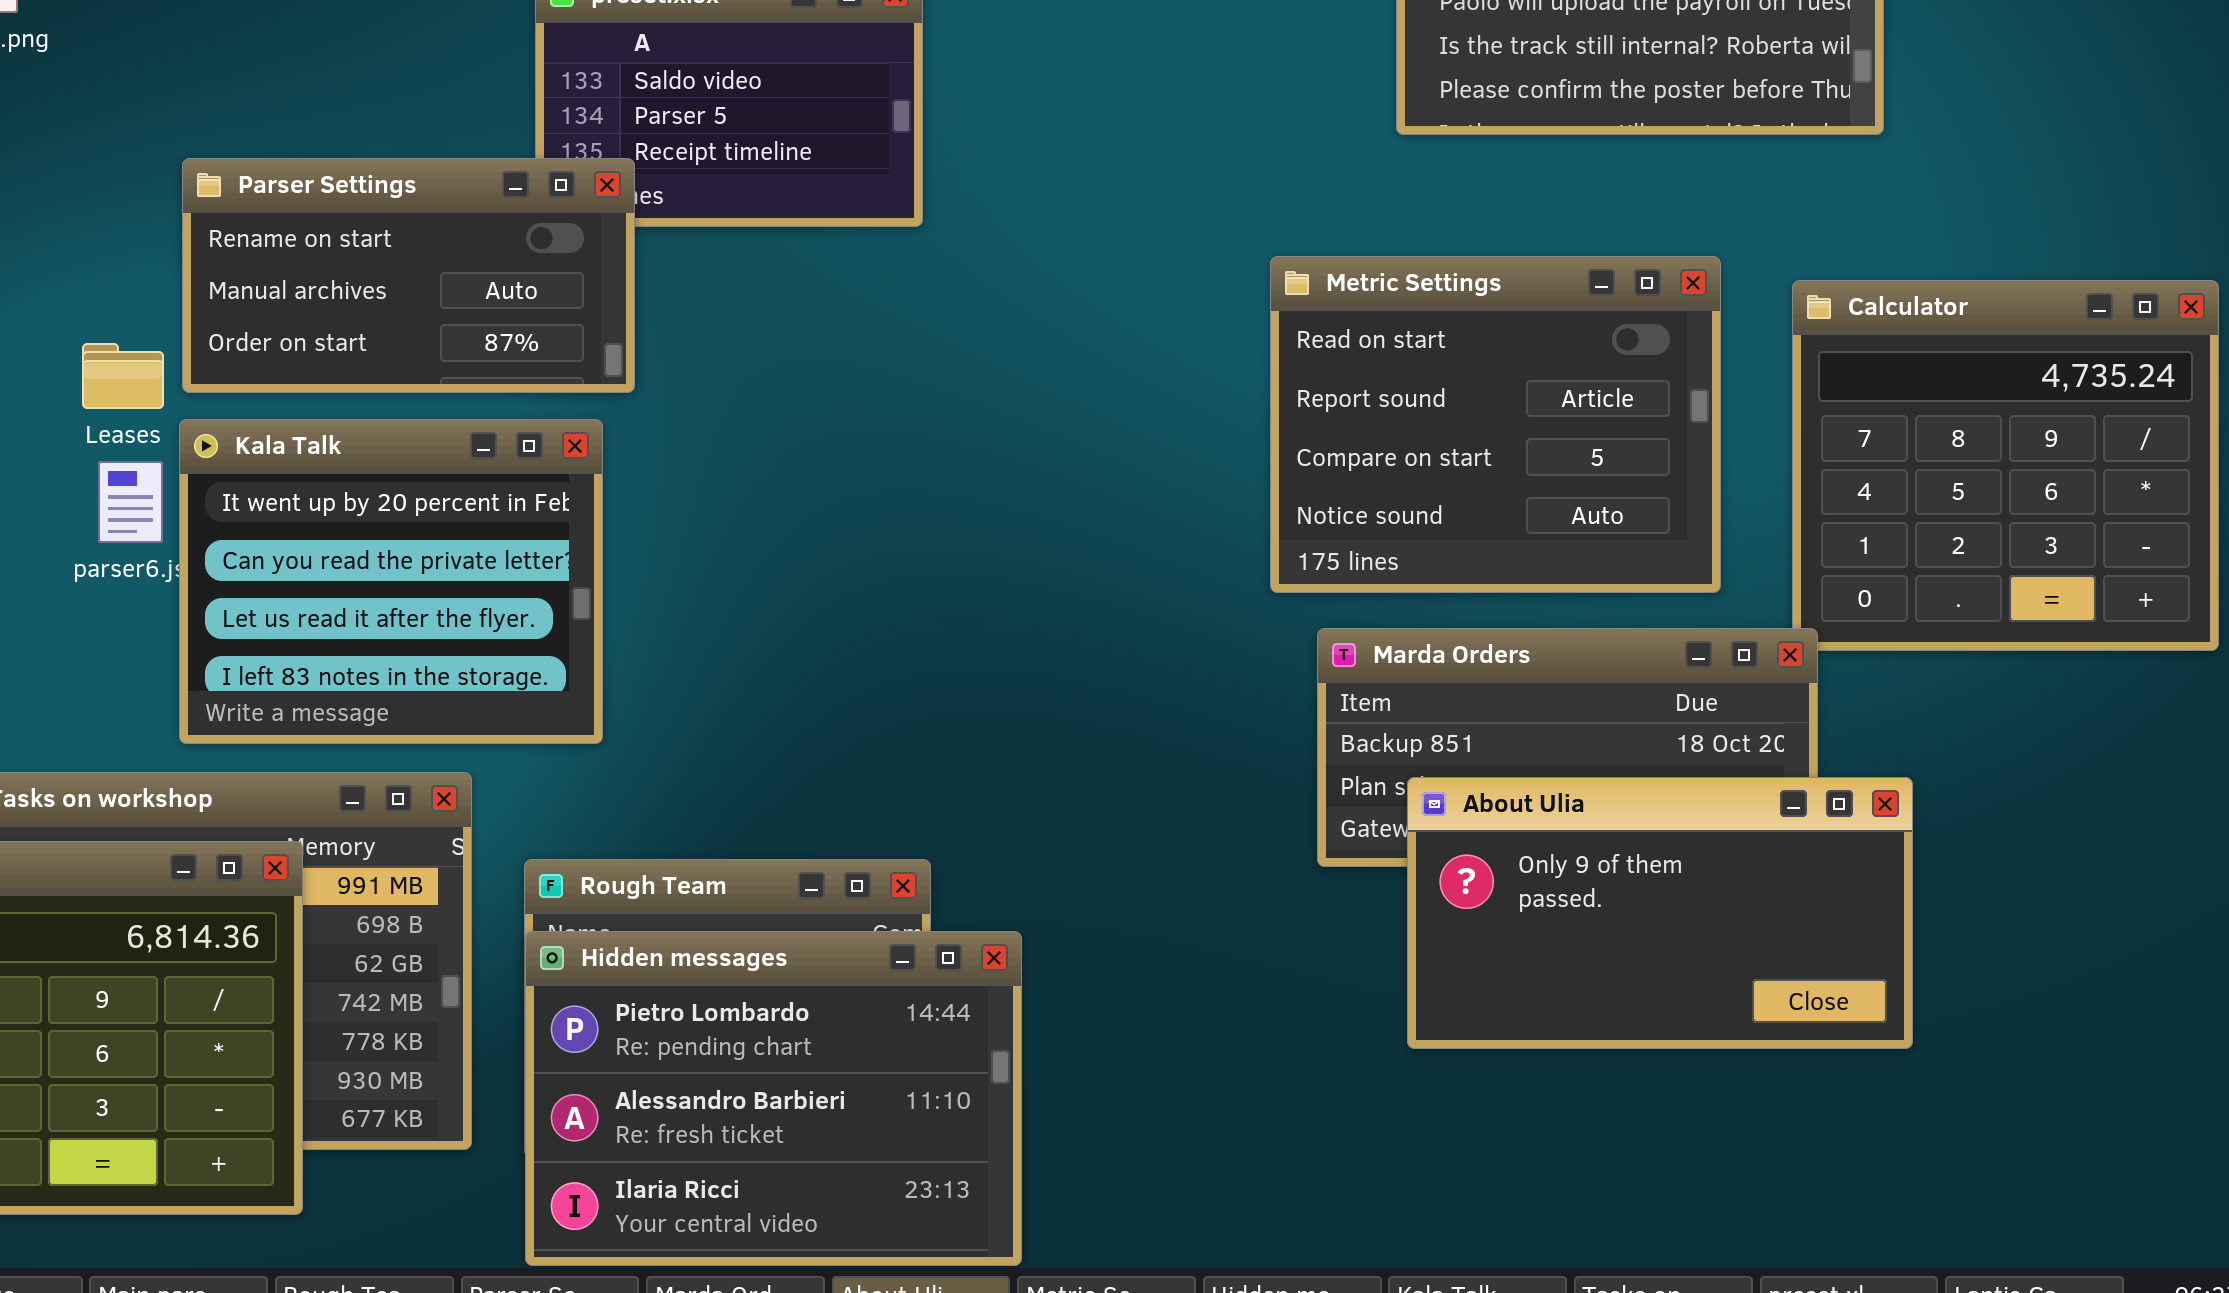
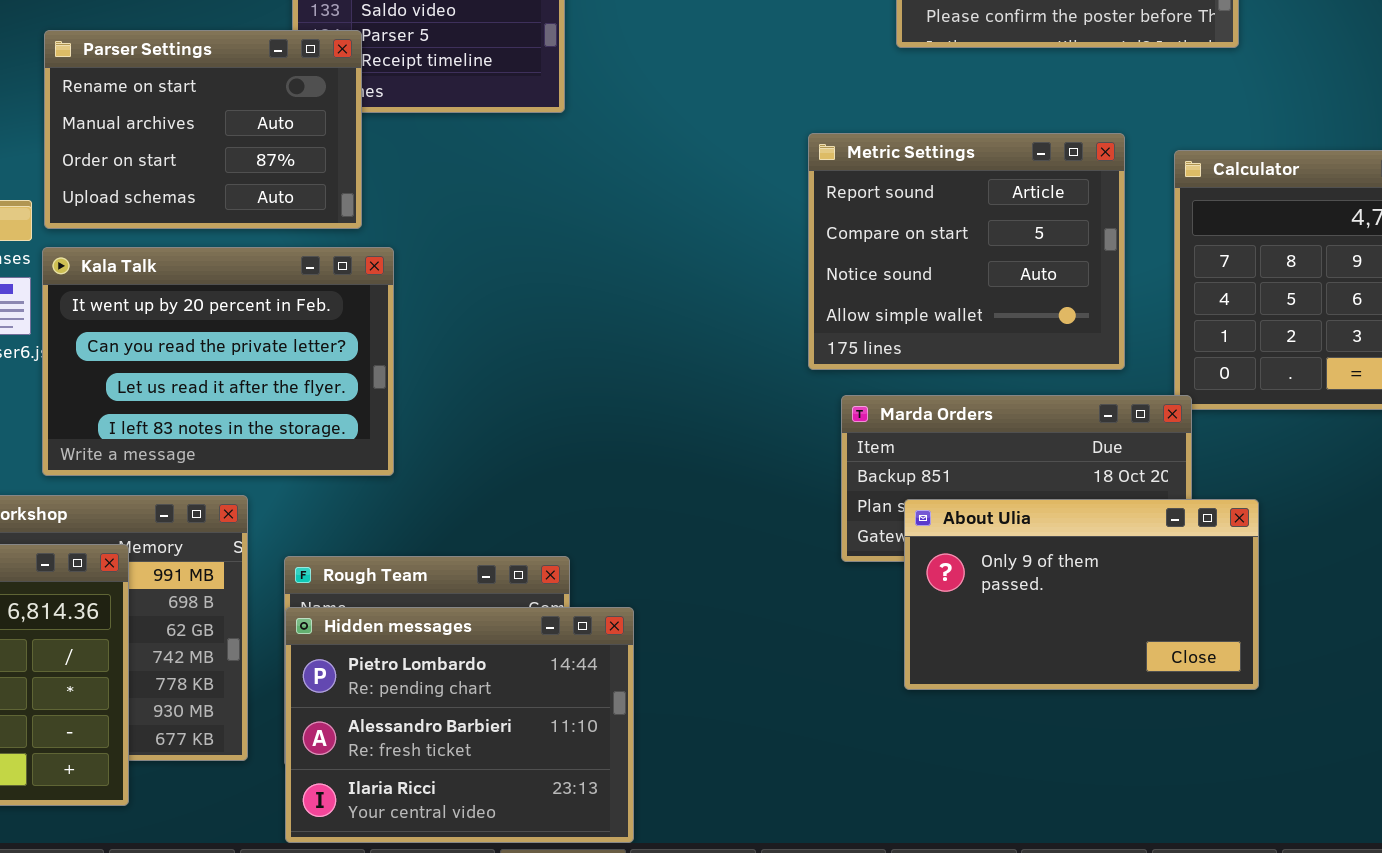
Parser Settings: [182,158,635,393] -> [44,30,362,229], resized
Metric Settings: [1270,256,1721,593] -> [808,133,1125,370], scrolled down 1 row
Kala Talk: [179,419,603,744] -> [42,247,394,476], resized

